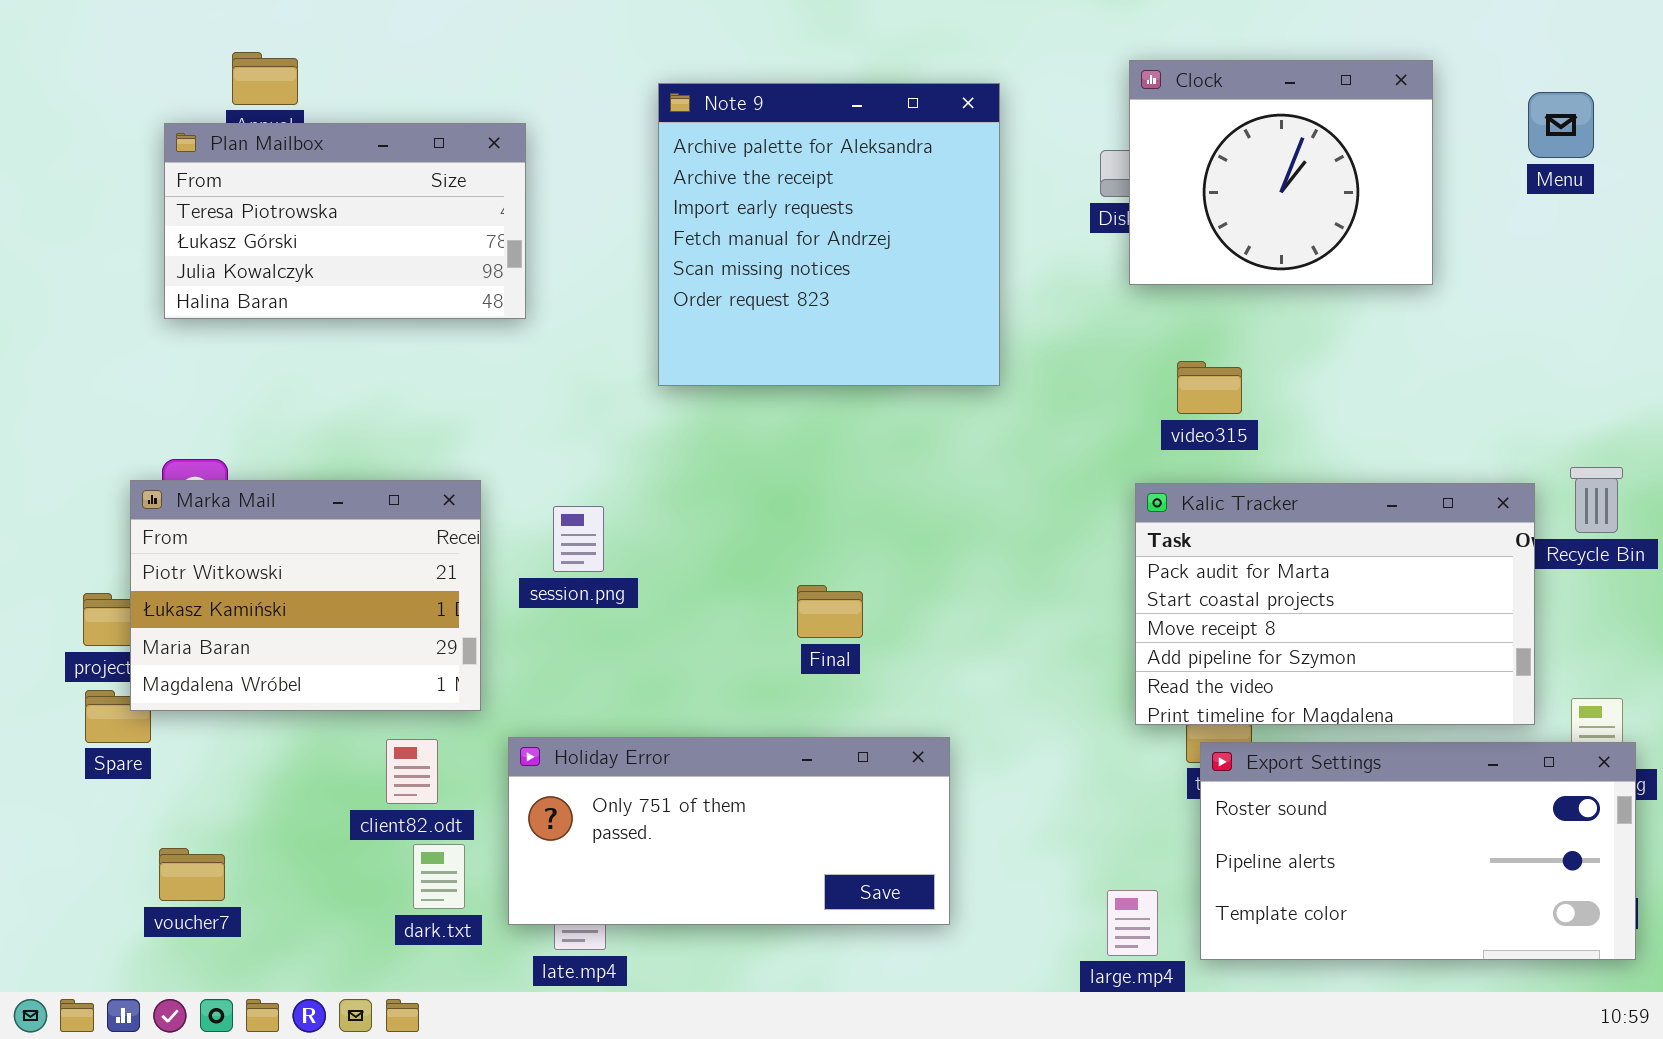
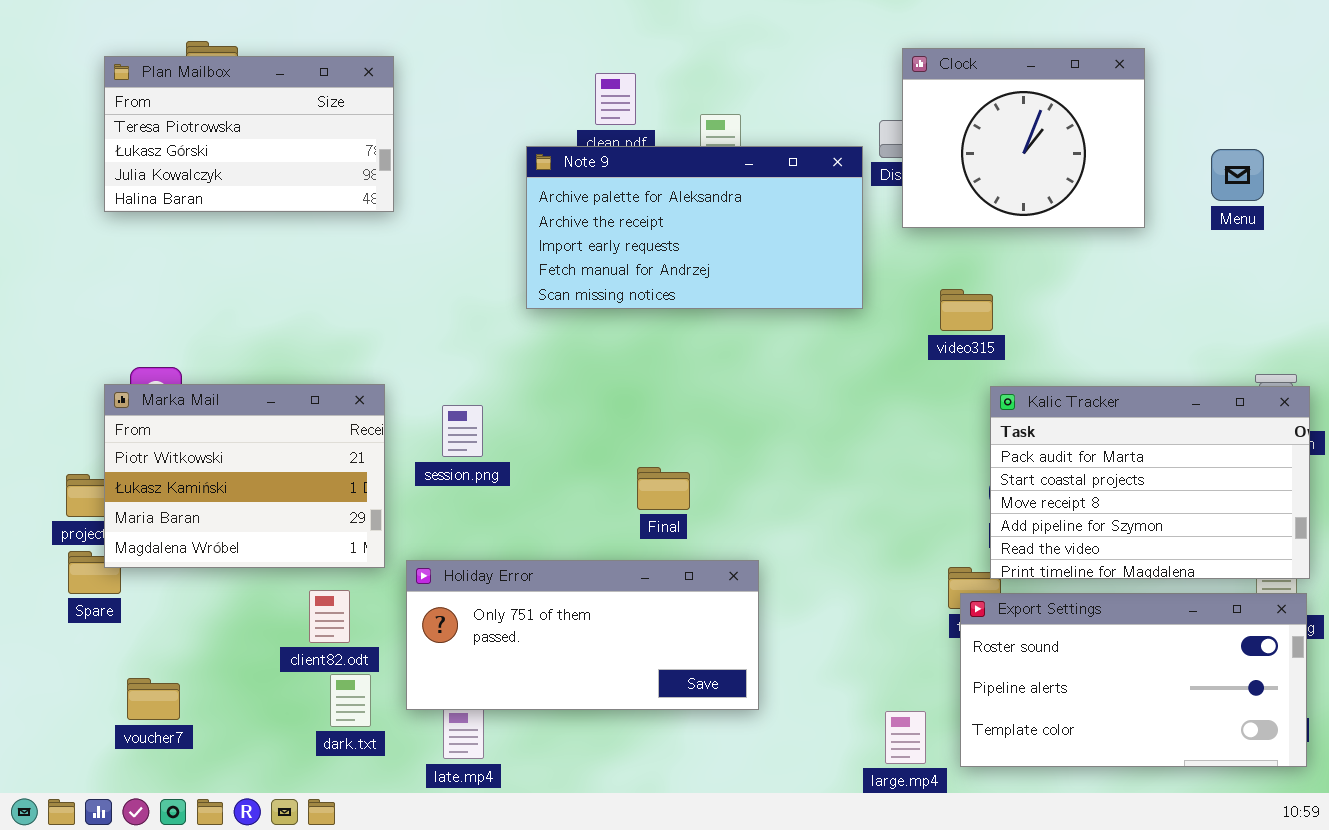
Note 9: [658,83,1000,386] -> [526,146,863,309], resized
Menu: [1528,92,1594,158] -> [1211,149,1264,201], moved
Plan Mailbox: [164,123,526,319] -> [104,56,394,212], moved
Kalic Tracker: [1135,483,1535,725] -> [990,386,1310,579], moved
Holiday Error: [508,737,950,925] -> [406,560,759,710], moved

